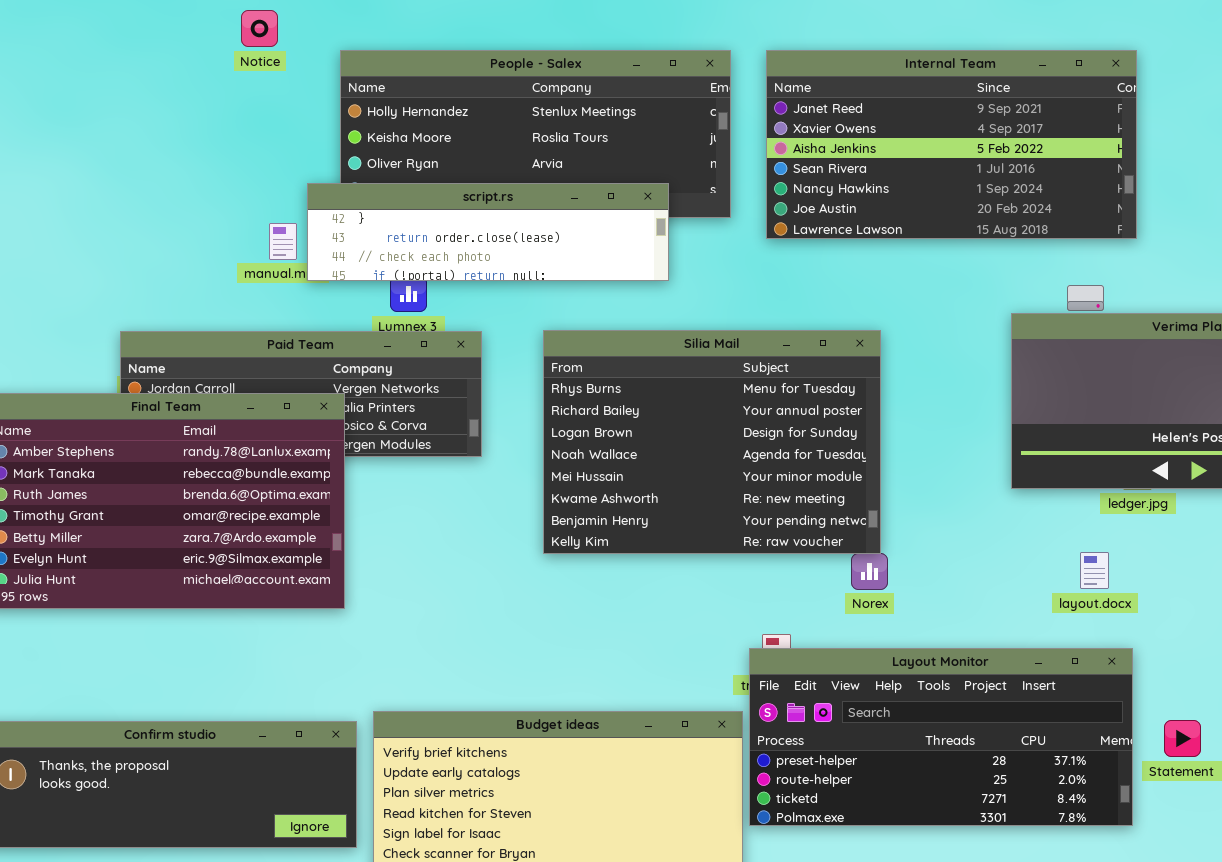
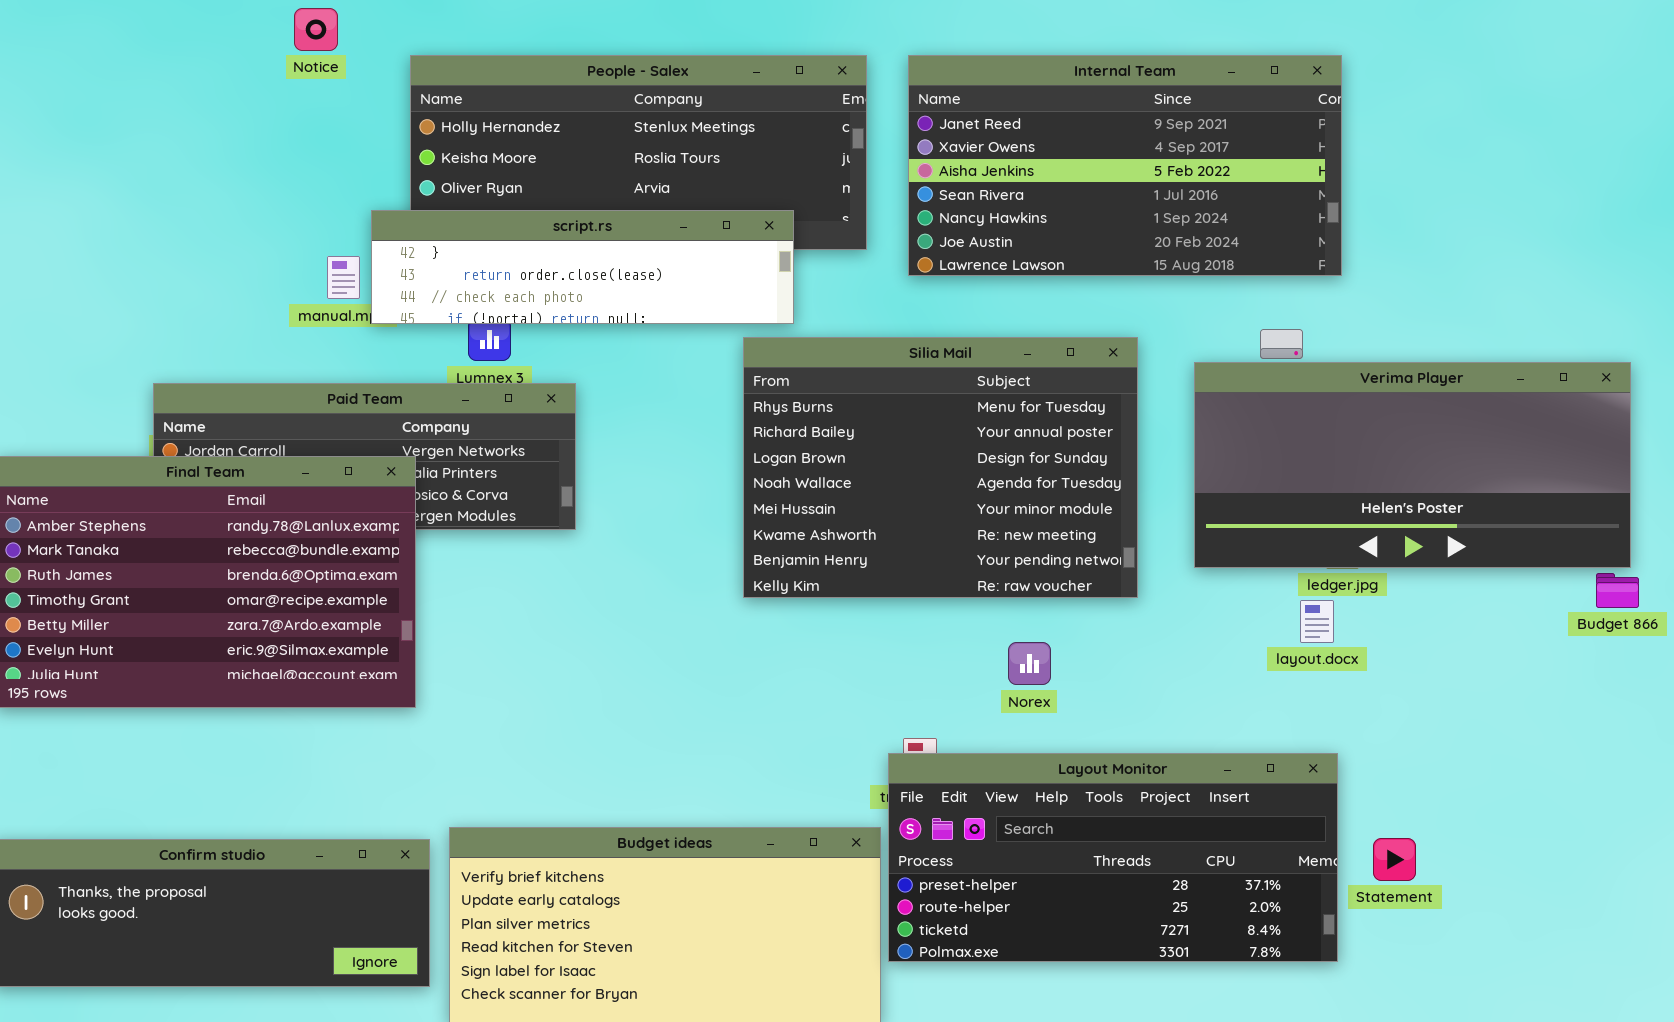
Silia Mail: [543,330,881,554] -> [743,337,1138,598], moved
layout.docx: [1080,552,1109,589] -> [1300,600,1334,643], moved

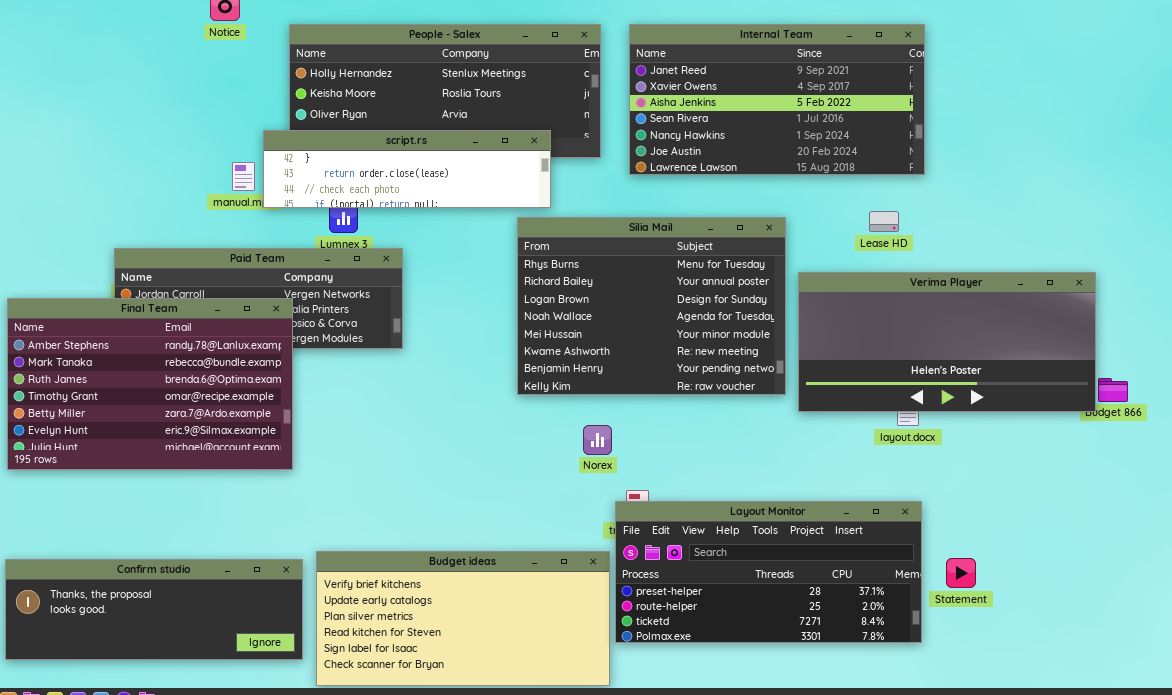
Verima Player: [1194,362,1631,568] -> [798,272,1096,412], moved
Norex: [1008,642,1051,685] -> [583,425,612,455], moved

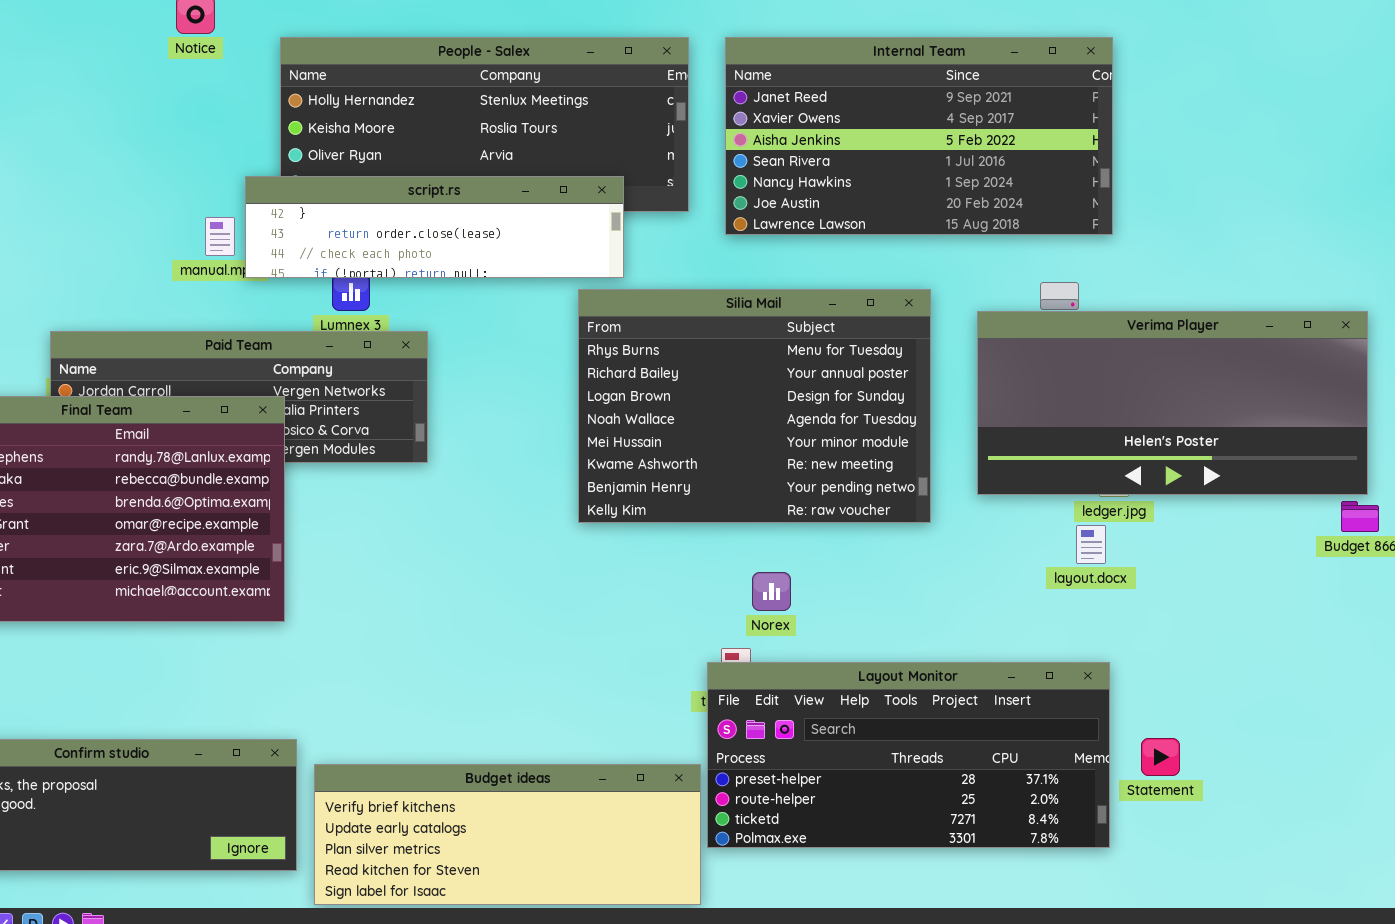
Verima Player: [798,272,1096,412] -> [977,311,1368,495], moved
Norex: [583,425,612,455] -> [752,572,791,611], moved
Budget ideas: [316,551,610,686] -> [314,764,701,905], resized

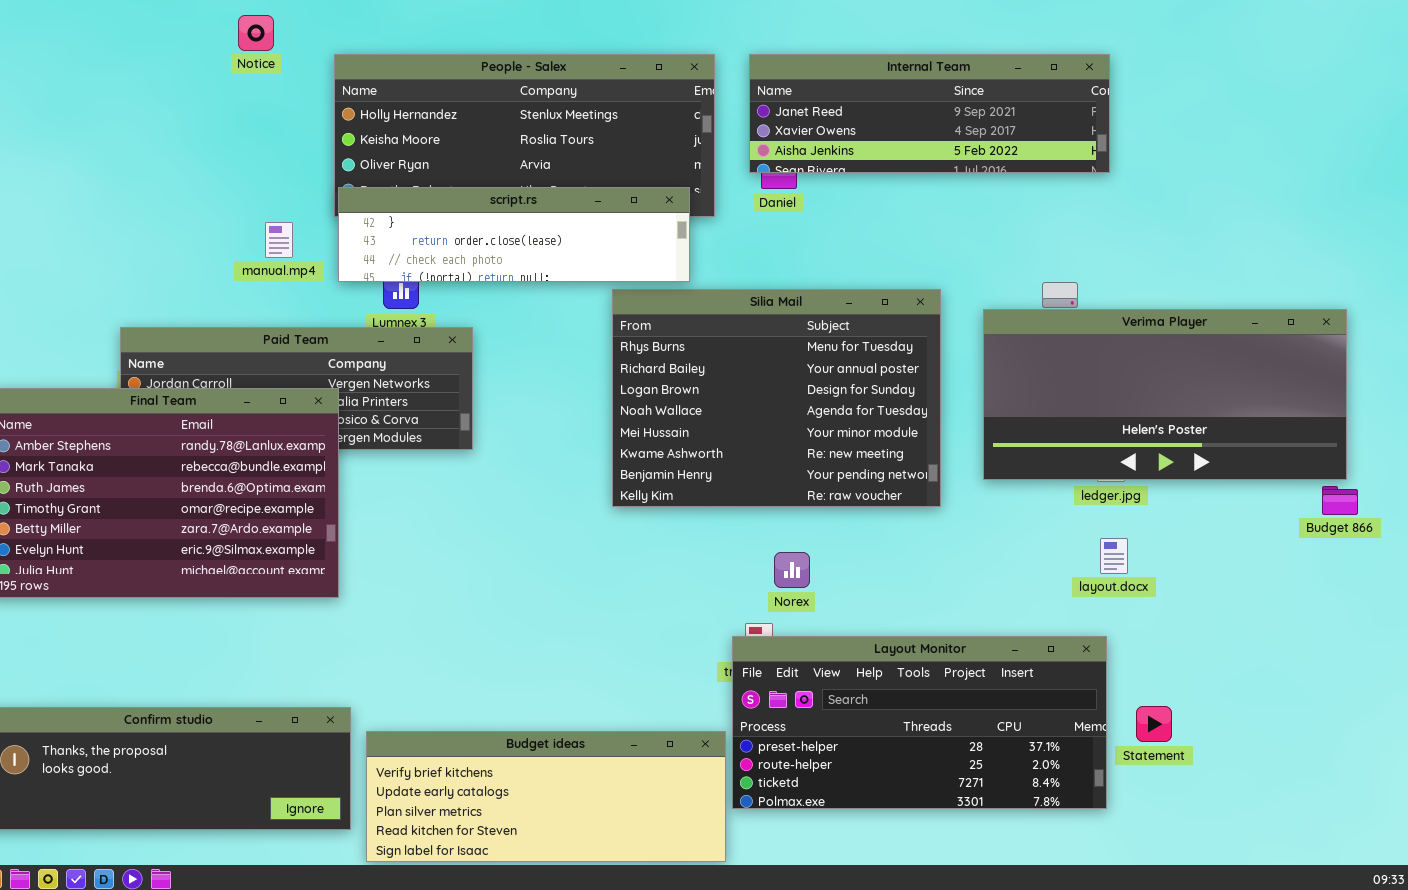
Internal Team: [725,37,1113,235] -> [749,54,1110,173], resized
script.rs: [245,176,624,278] -> [338,187,690,282], moved
layout.docx: [1076,525,1106,564] -> [1100,538,1128,574], moved

